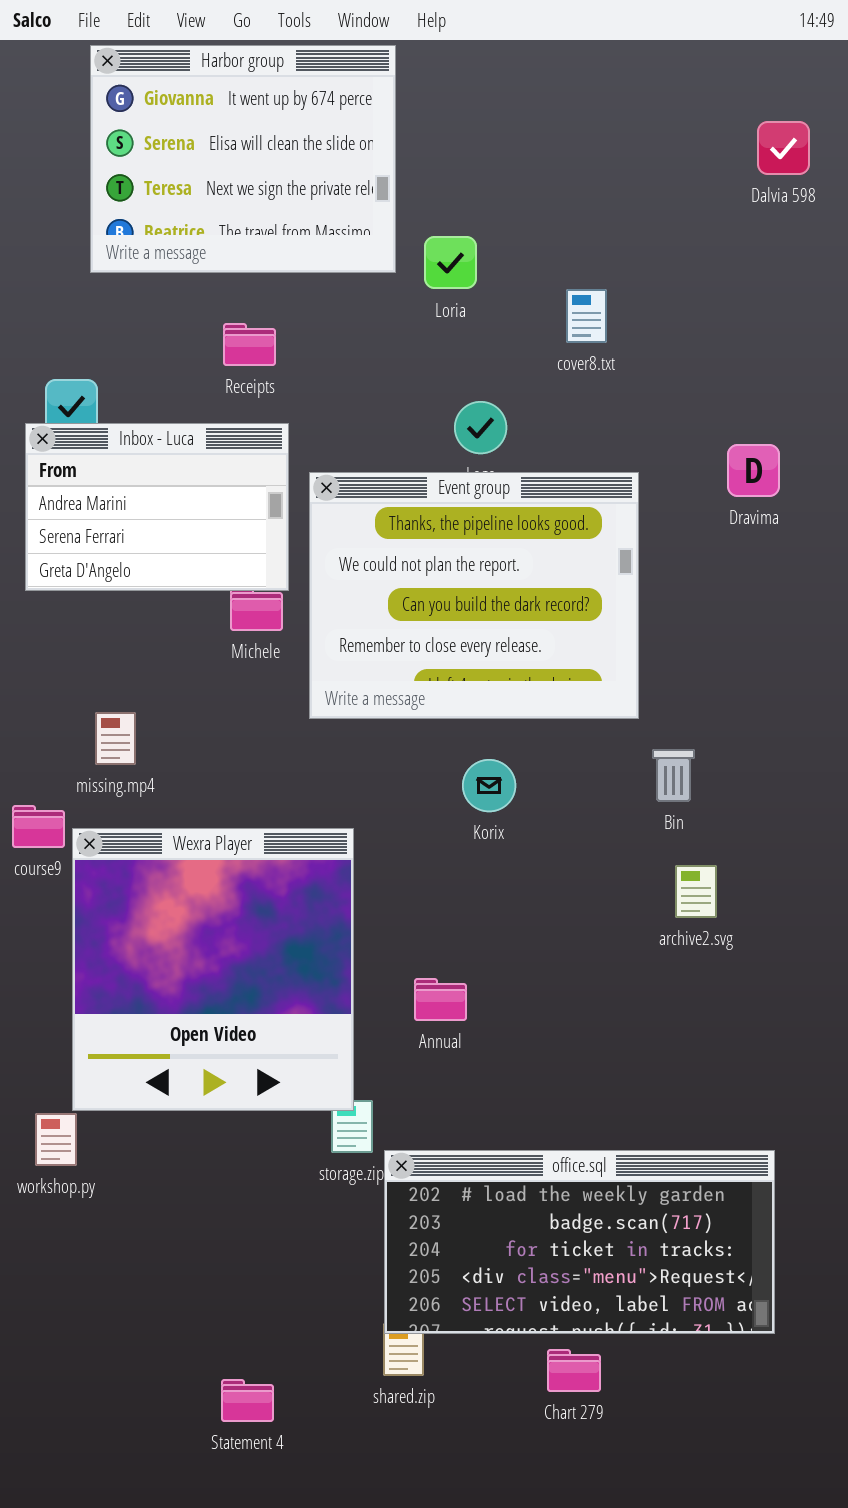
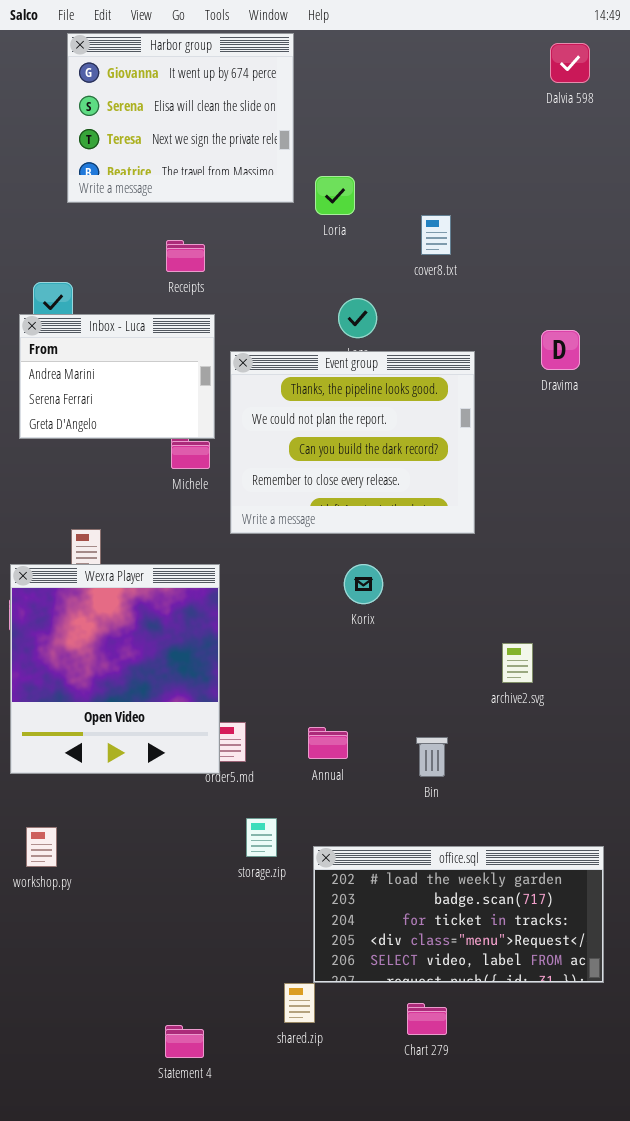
Dalvia 598: [757,121,810,175] -> [550,43,590,83], moved
Bin: [652,749,695,802] -> [416,737,448,777], moved
Wexra Player: [72,828,354,1111] -> [10,564,220,774], moved
office.sql: [384,1150,775,1334] -> [313,846,604,983], moved

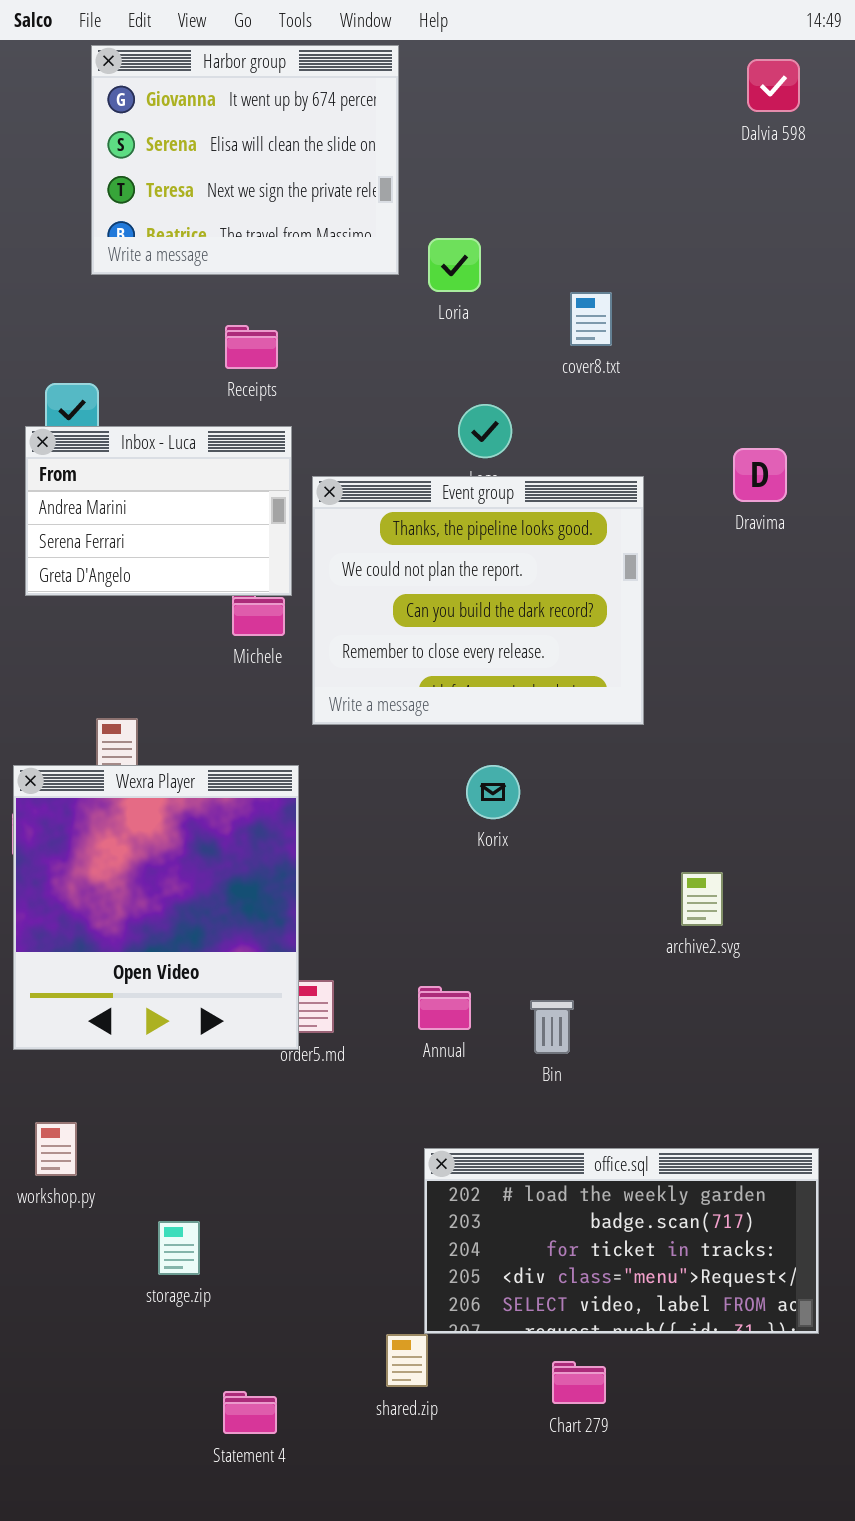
Bin: [416,737,448,777] -> [530,1000,574,1054], moved
storage.zip: [246,818,277,857] -> [158,1221,200,1275], moved

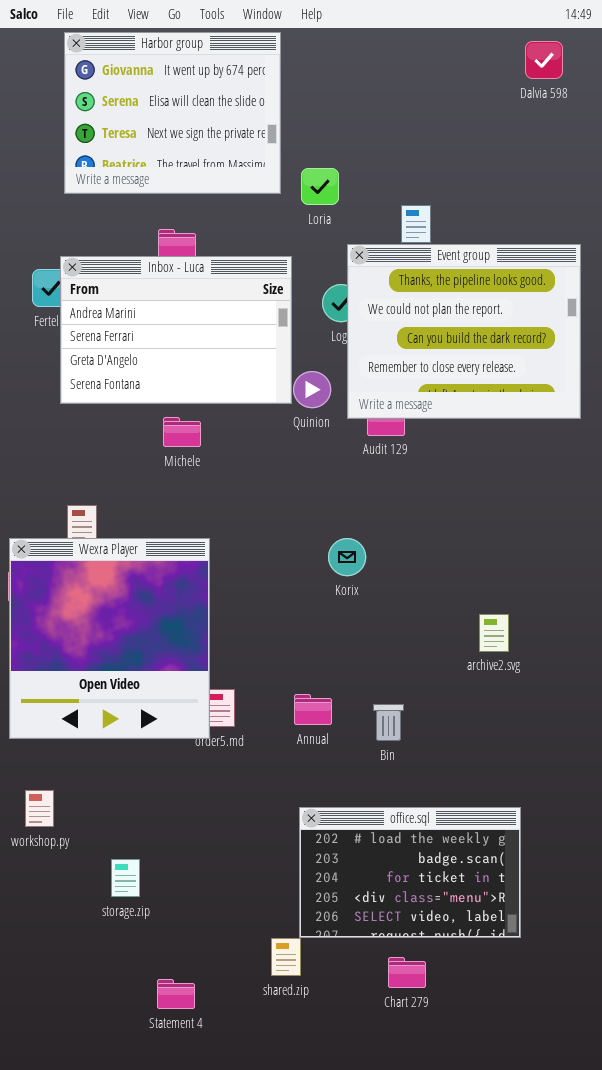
Inbox - Luca: [25,426,292,596] -> [60,256,292,404], moved, resized
Event group: [312,476,644,725] -> [347,244,581,419], moved
office.sql: [424,1148,819,1334] -> [299,807,521,938], resized

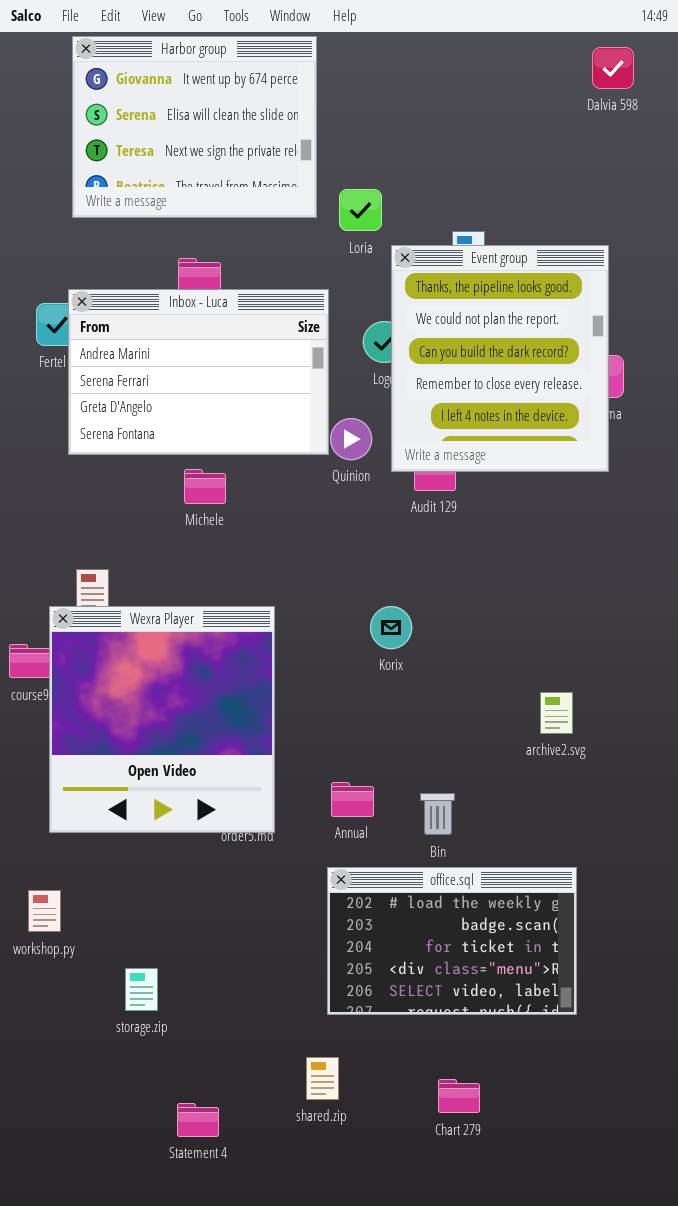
Event group: [347,244,581,419] -> [391,245,609,472], resized
Wexra Player: [9,538,210,739] -> [49,606,275,833], moved
office.sql: [299,807,521,938] -> [327,867,577,1015], moved

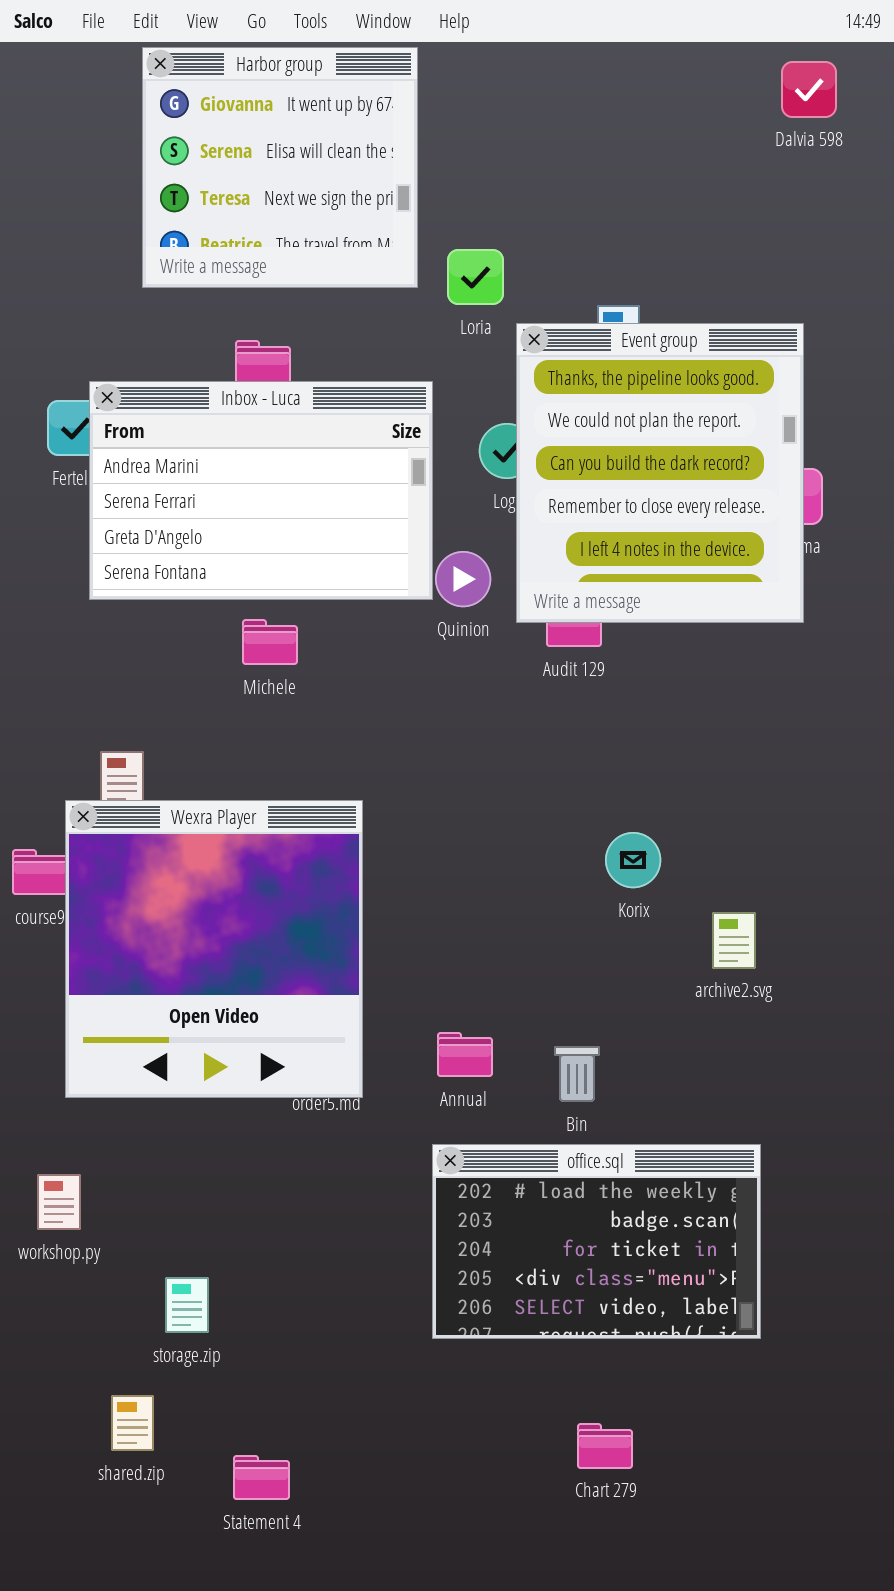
Harbor group: [72,36,317,218] -> [142,47,418,288], resized
Korix: [370,606,412,649] -> [605,832,661,888], moved
shared.zip: [306,1057,339,1100] -> [111,1395,154,1451], moved

